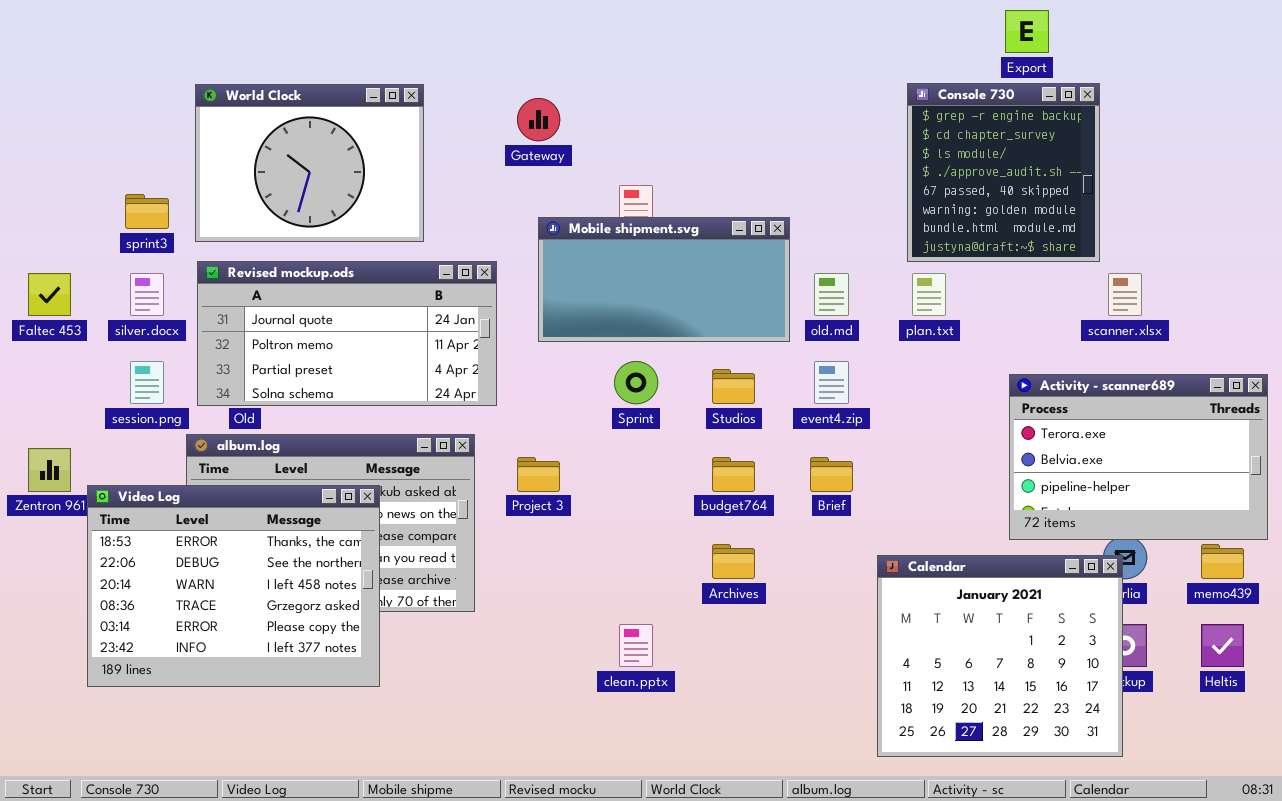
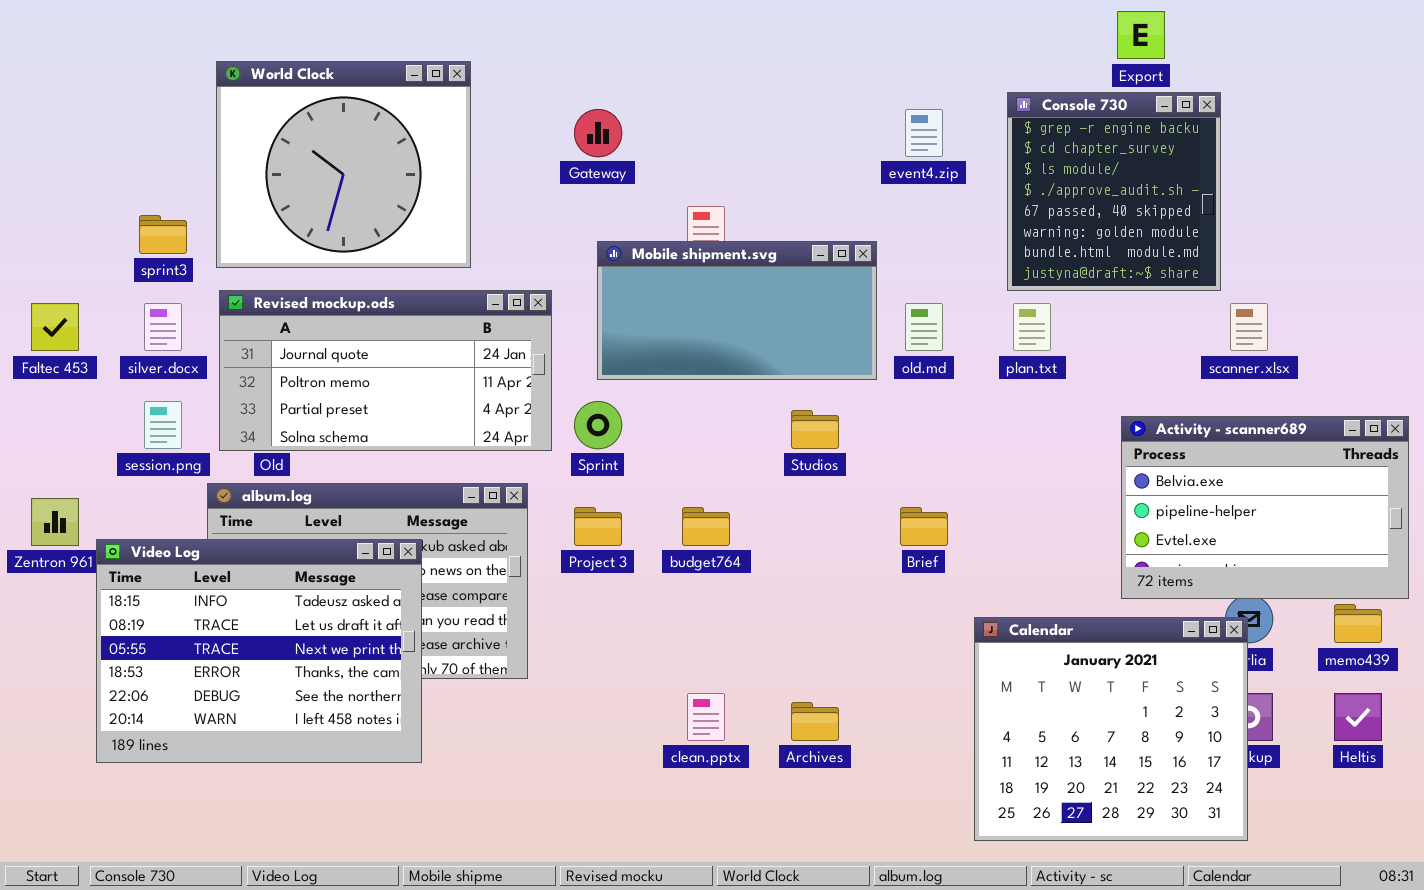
World Clock: [195,84,424,242] -> [216,61,471,268], resized
Sprint: [614,361,658,404] -> [574,401,622,449], moved
event4.zip: [814,361,849,404] -> [905,109,943,157], moved
Activity - scanner689: [1009,374,1268,540] -> [1121,416,1409,599], scrolled down 1 row
budget764: [712,457,755,492] -> [682,507,730,546], moved
Video Log: [87,485,380,687] -> [96,539,422,763], scrolled up 3 rows
Archives: [712,544,755,579] -> [791,702,839,741], moved

